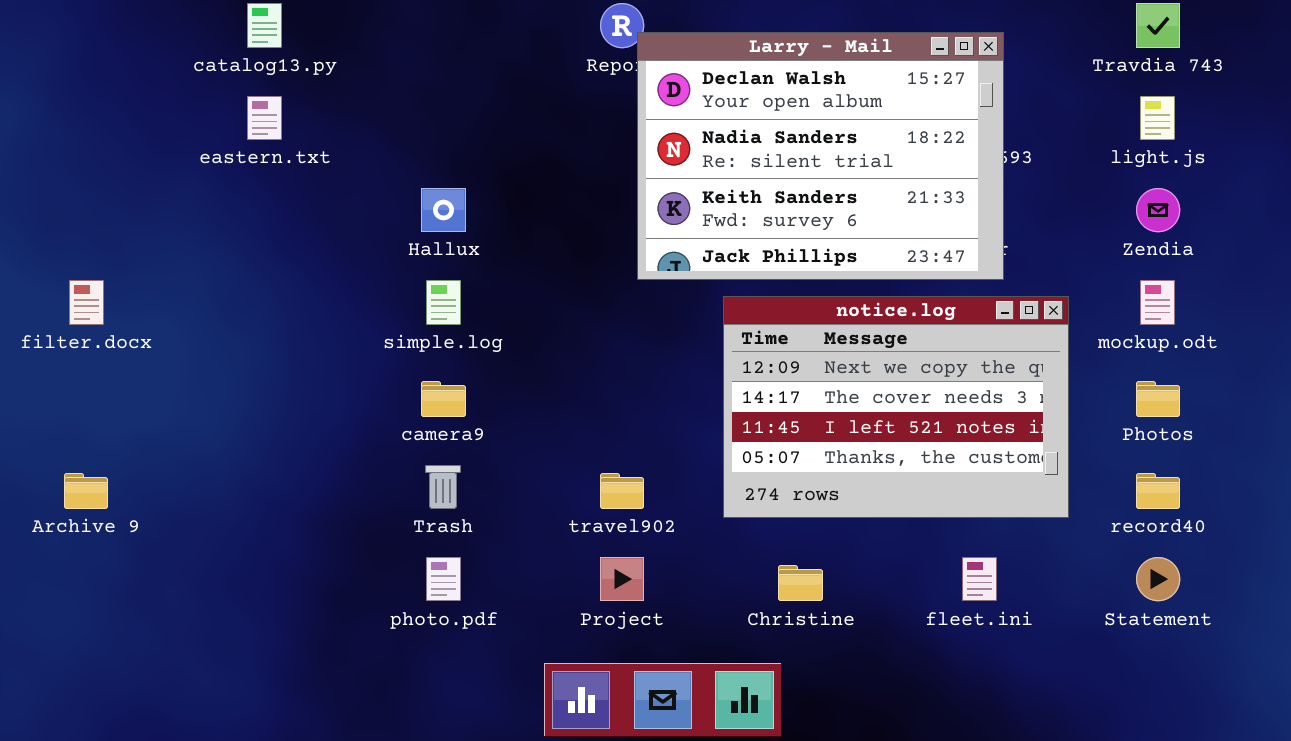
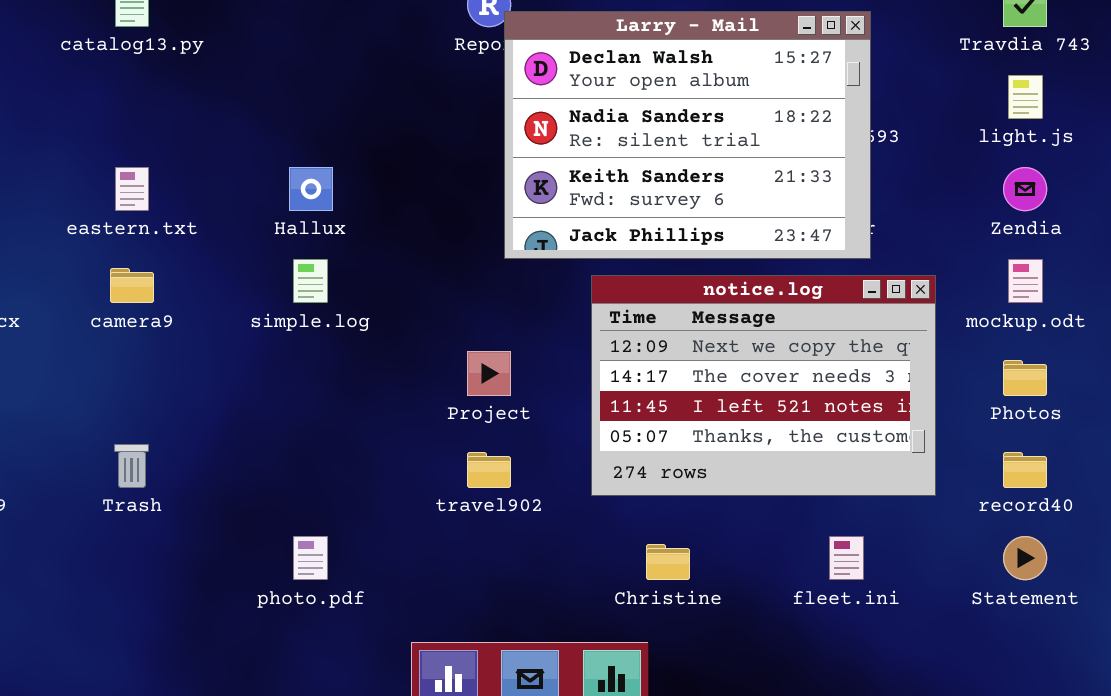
eastern.txt: [247,96,282,140] -> [115,167,149,211], moved
camera9: [421,381,466,417] -> [110,268,154,303], moved
Trash: [425,465,461,509] -> [114,444,149,488], moved
Project: [600,557,644,601] -> [467,351,511,396], moved

